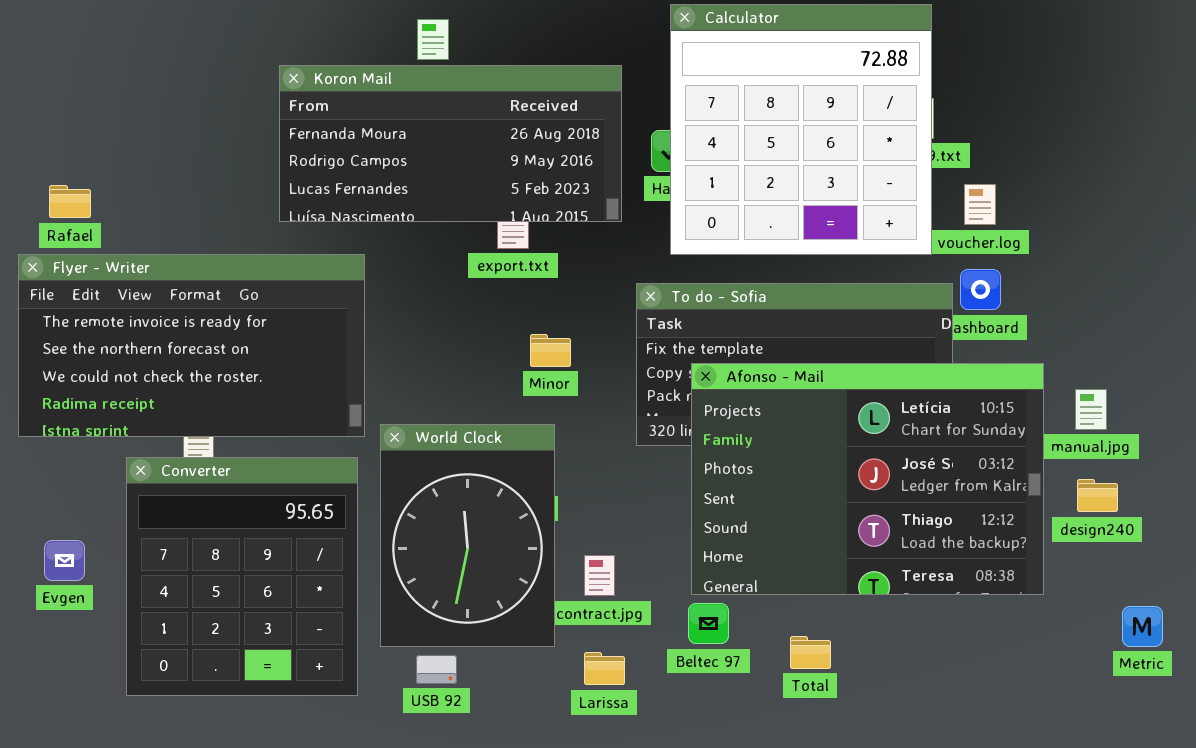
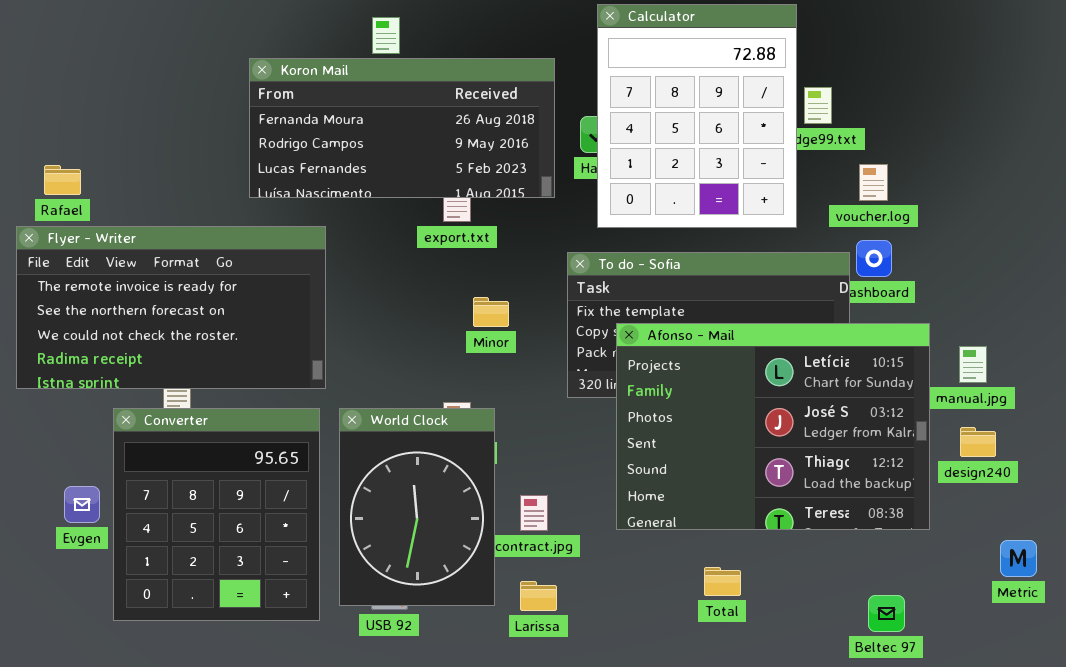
Calculator: [670,4,932,255] -> [597,4,797,228], resized
World Clock: [380,424,555,647] -> [339,408,495,606], moved
Evgen: [44,540,85,581] -> [64,486,100,523], moved
Beltec 97: [688,603,729,644] -> [868,595,905,632], moved

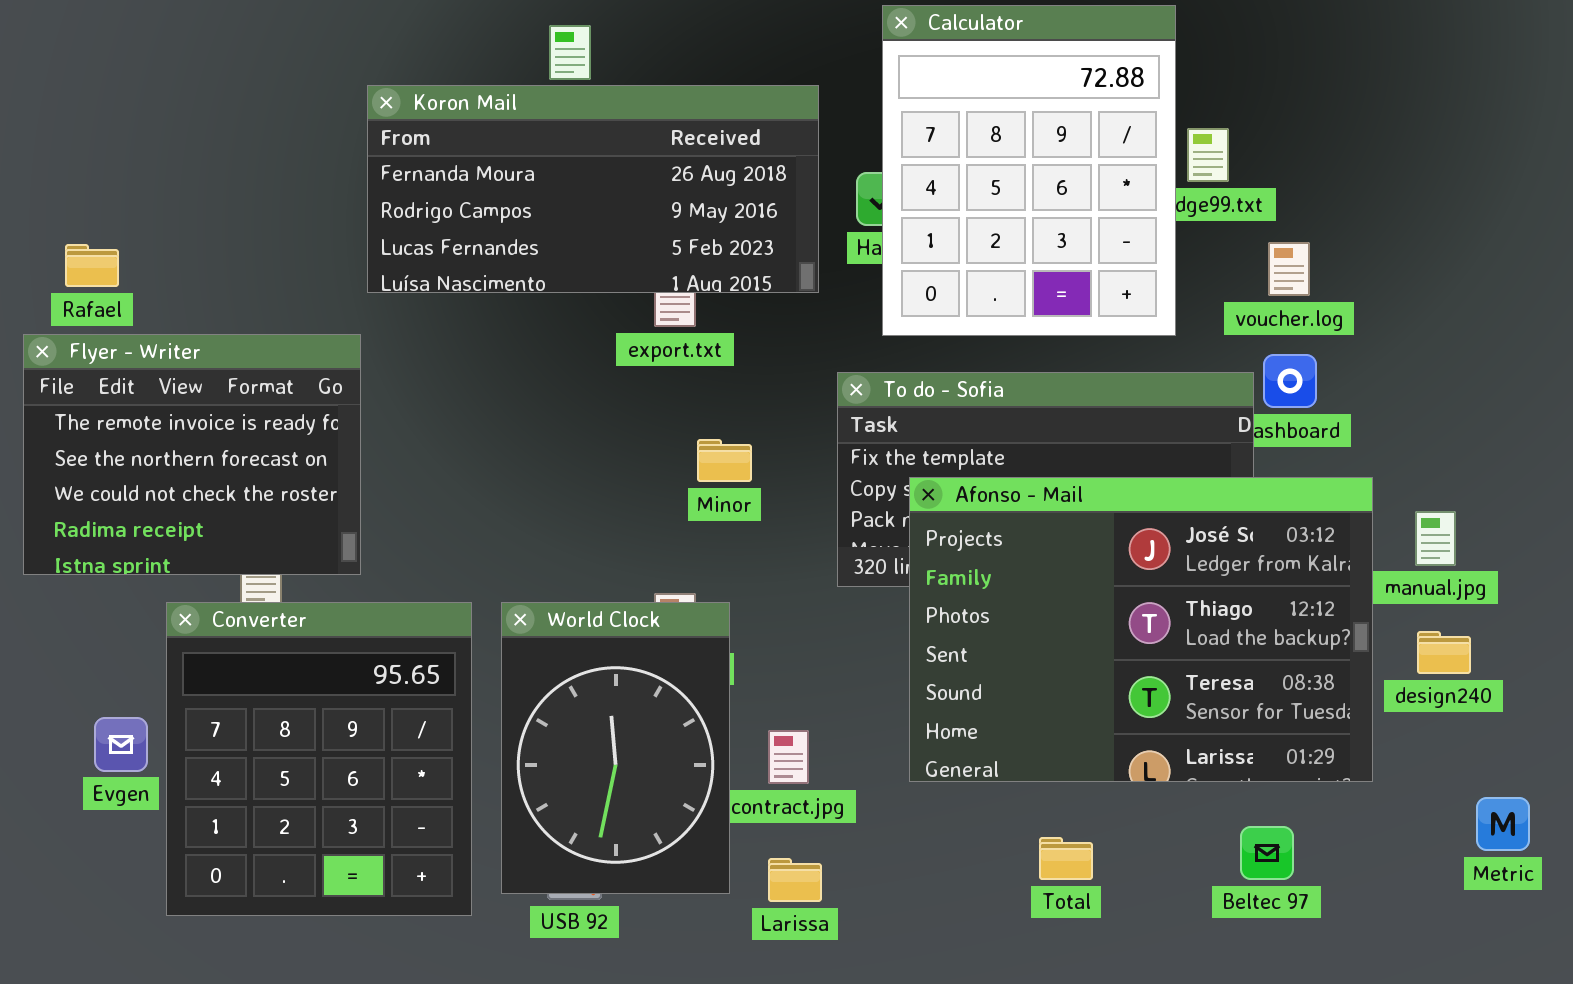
Flyer - Writer: [16,226,326,389] -> [23,334,361,575], resized
Afonso - Mail: [616,323,930,530] -> [909,477,1373,782], scrolled down 1 row
Beltec 97: [868,595,905,632] -> [1240,826,1294,880], moved

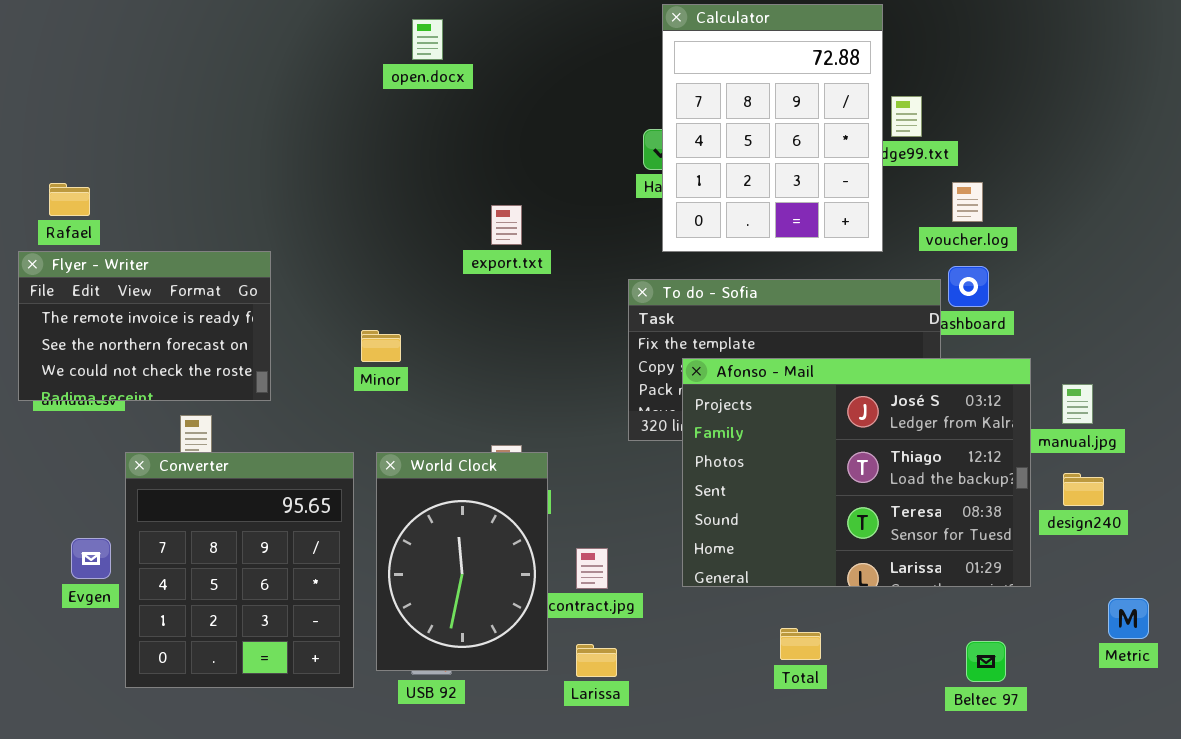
Koron Mail: [367,85,819,293] -> none, closed
Flyer - Writer: [23,334,361,575] -> [18,251,271,401], resized
Minor: [697,439,752,482] -> [361,330,401,362], moved
Beltec 97: [1240,826,1294,880] -> [966,641,1006,682], moved

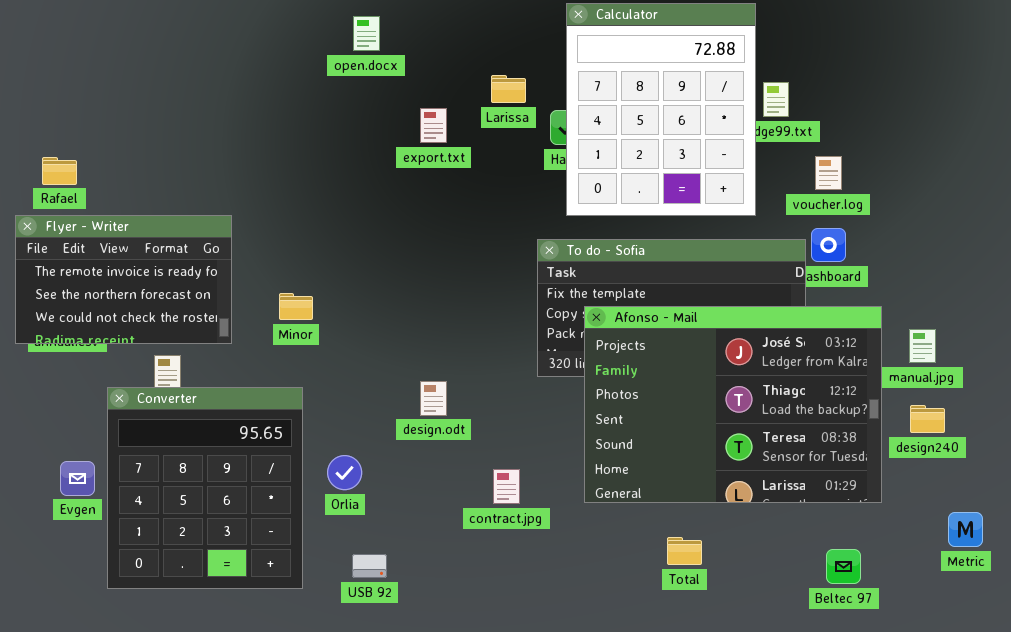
export.txt: [491,205,522,245] -> [420,108,447,143], moved
Minor: [361,330,401,362] -> [279,293,313,320], moved
World Clock: [376,452,548,671] -> none, closed
Larissa: [576,644,617,677] -> [491,75,526,103], moved

